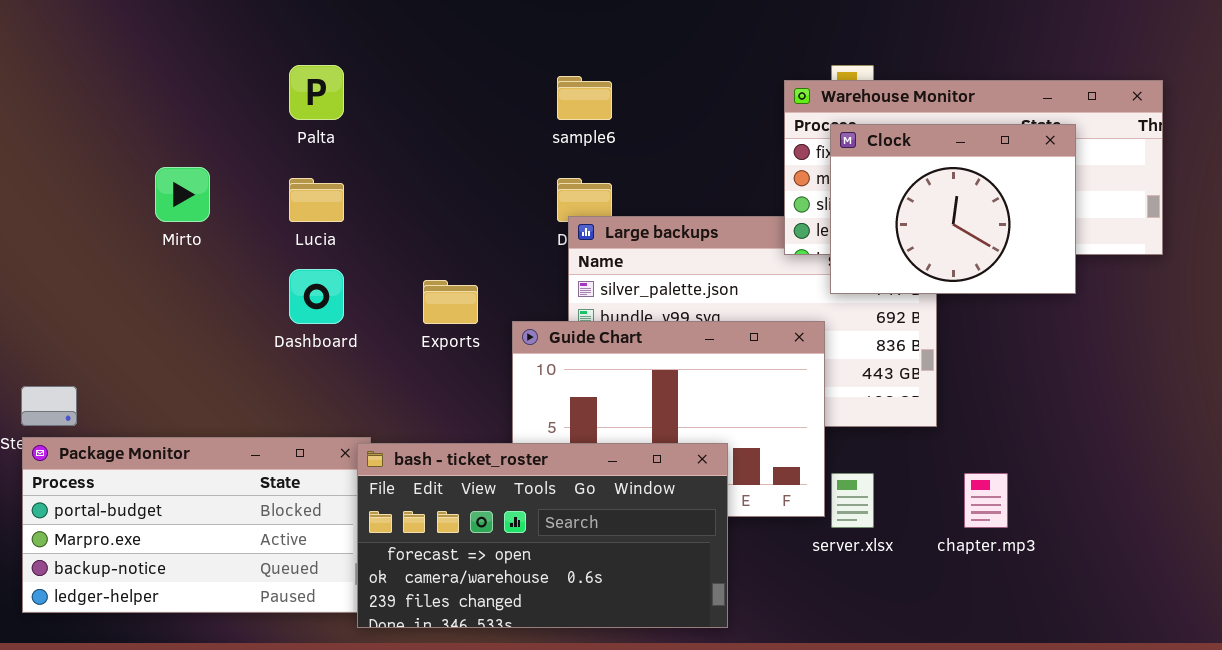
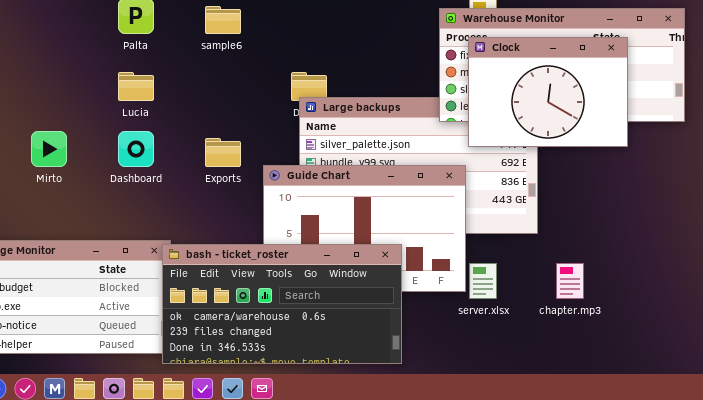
sample6: [557,76,612,120] -> [205,6,241,34], moved
Mirto: [155,167,210,222] -> [31,131,67,167], moved
bash - ticket_roster: [357,443,728,628] -> [162,244,402,364], scrolled down 1 row

